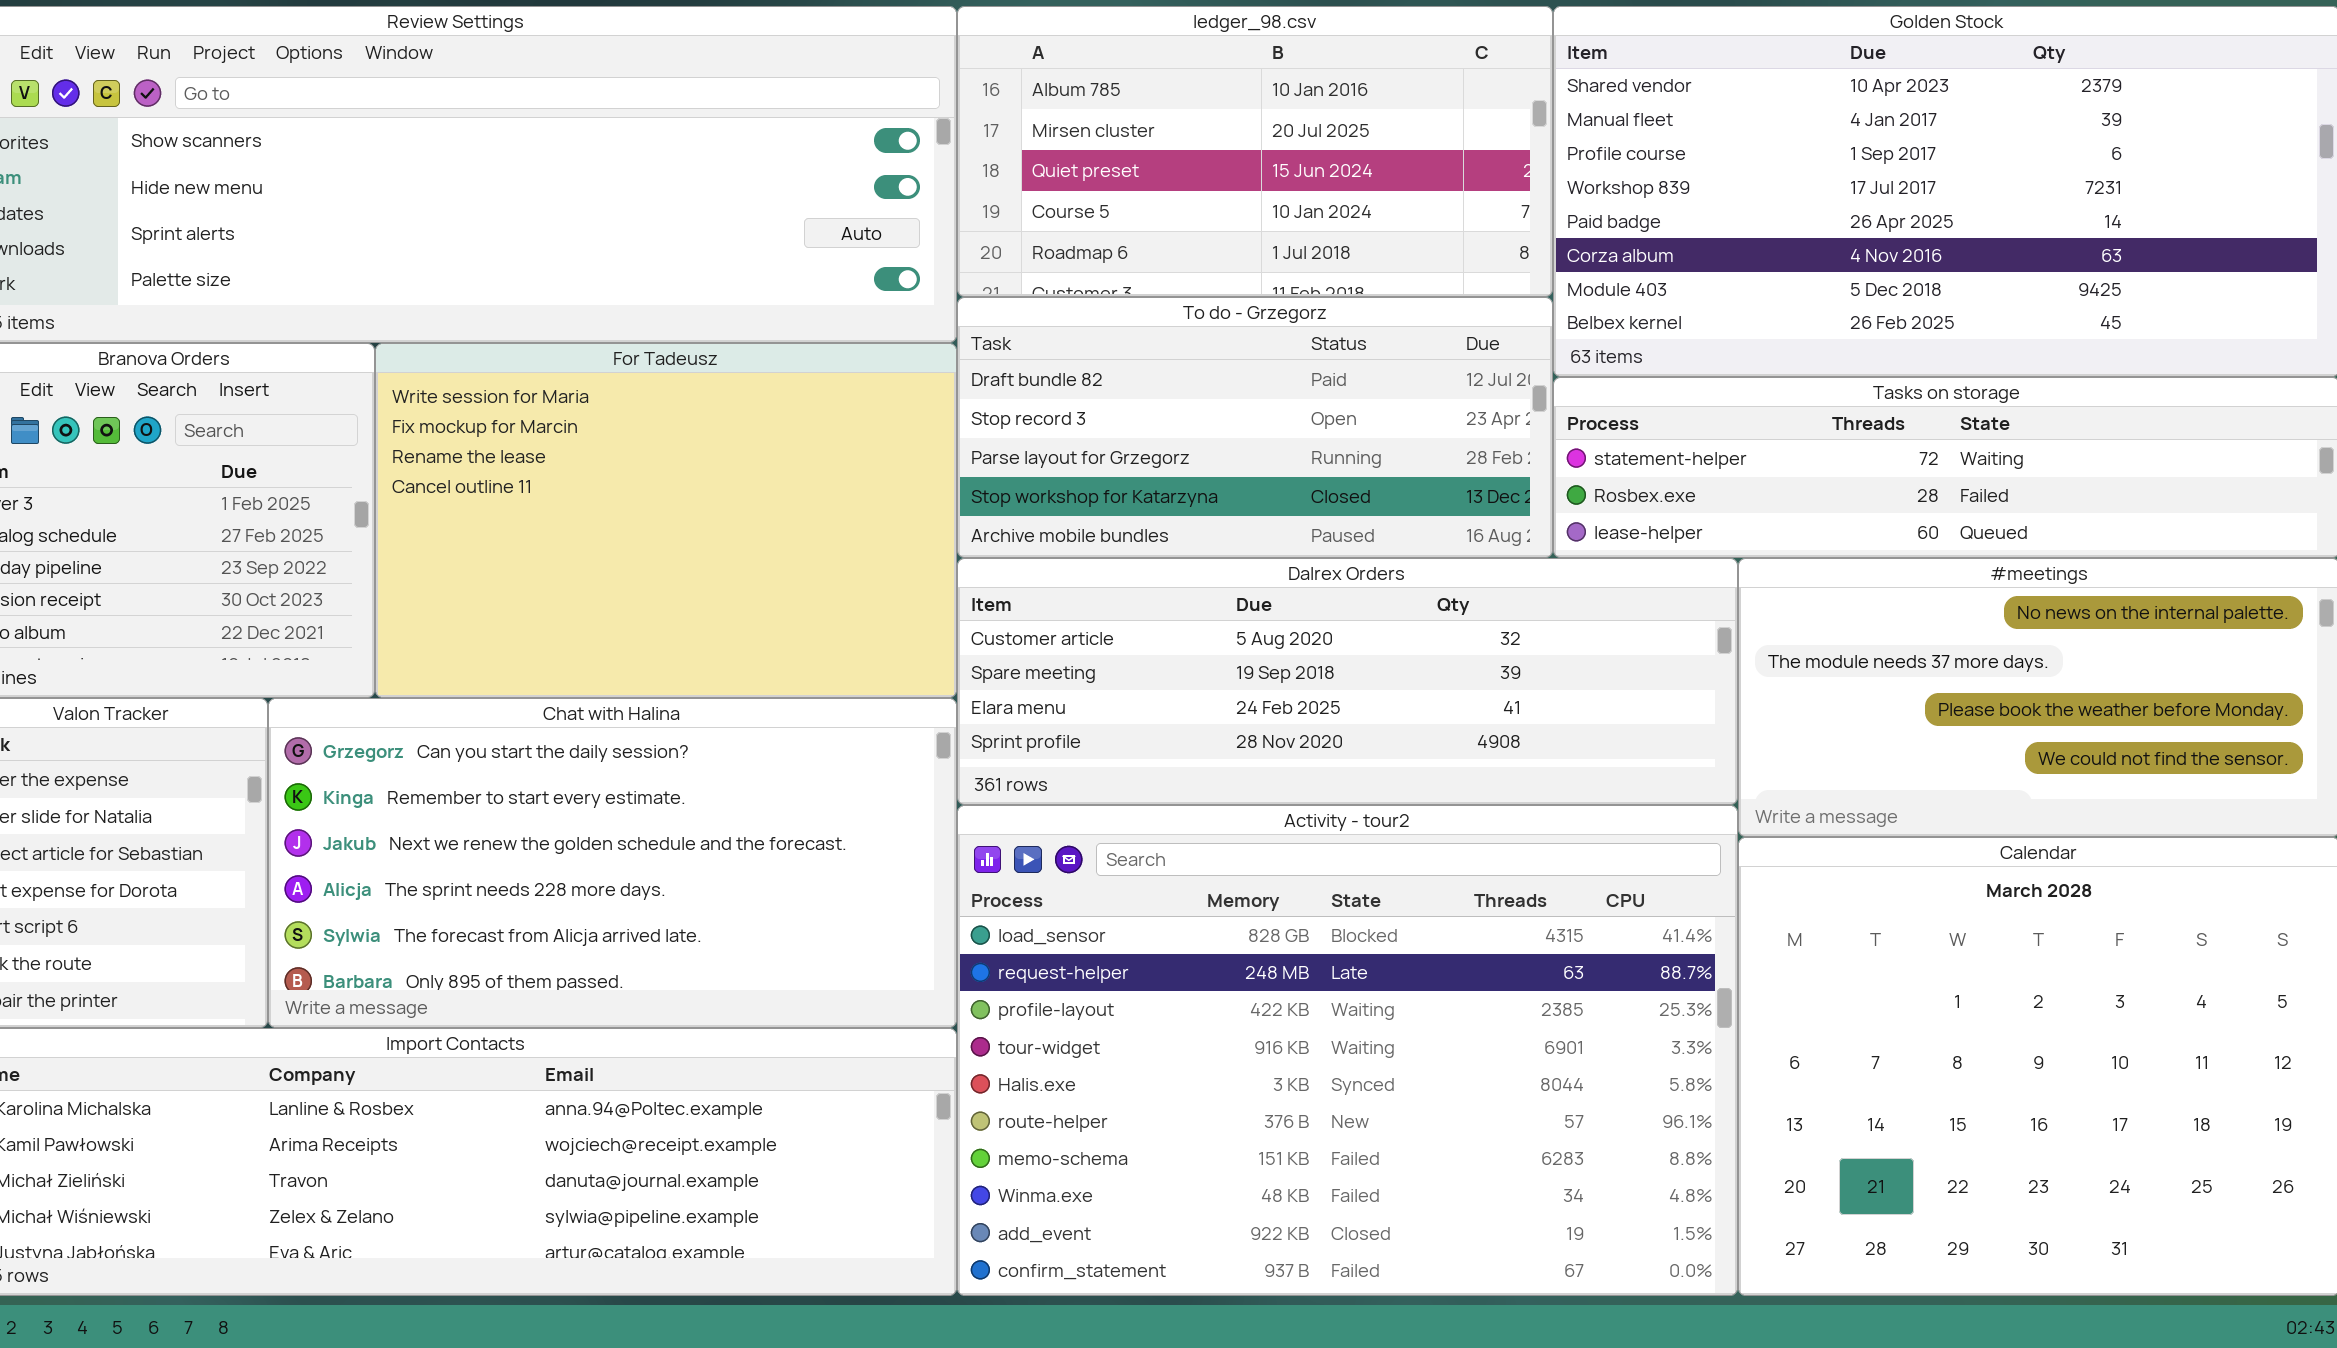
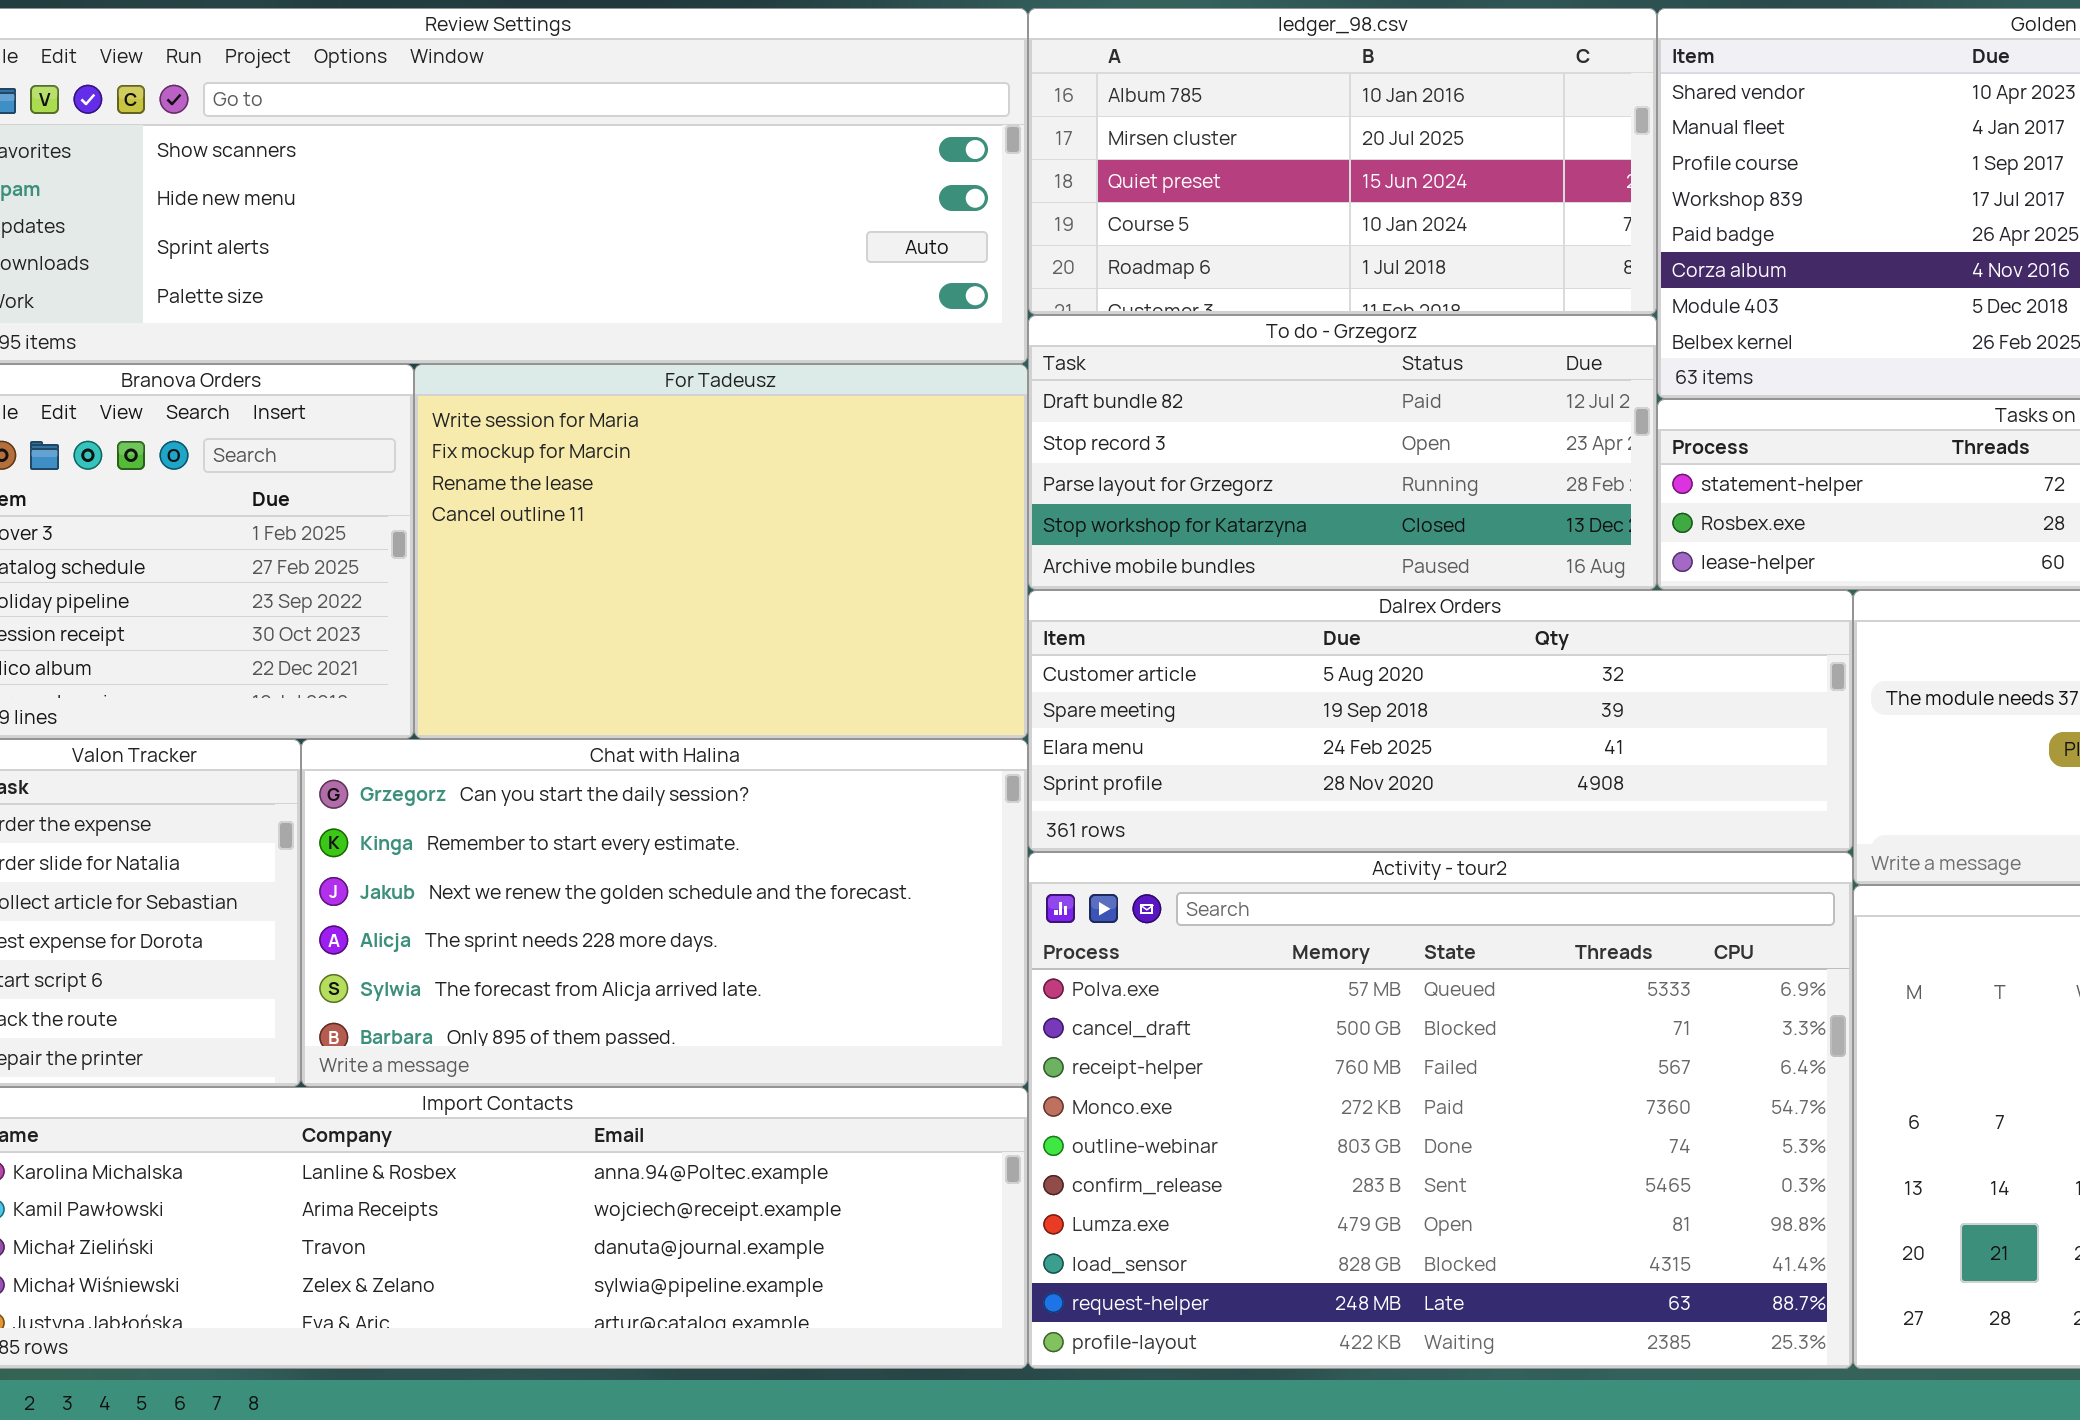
Activity - tour2: [957,805,1738,1296] -> [1028,852,1853,1369], scrolled up 7 rows

